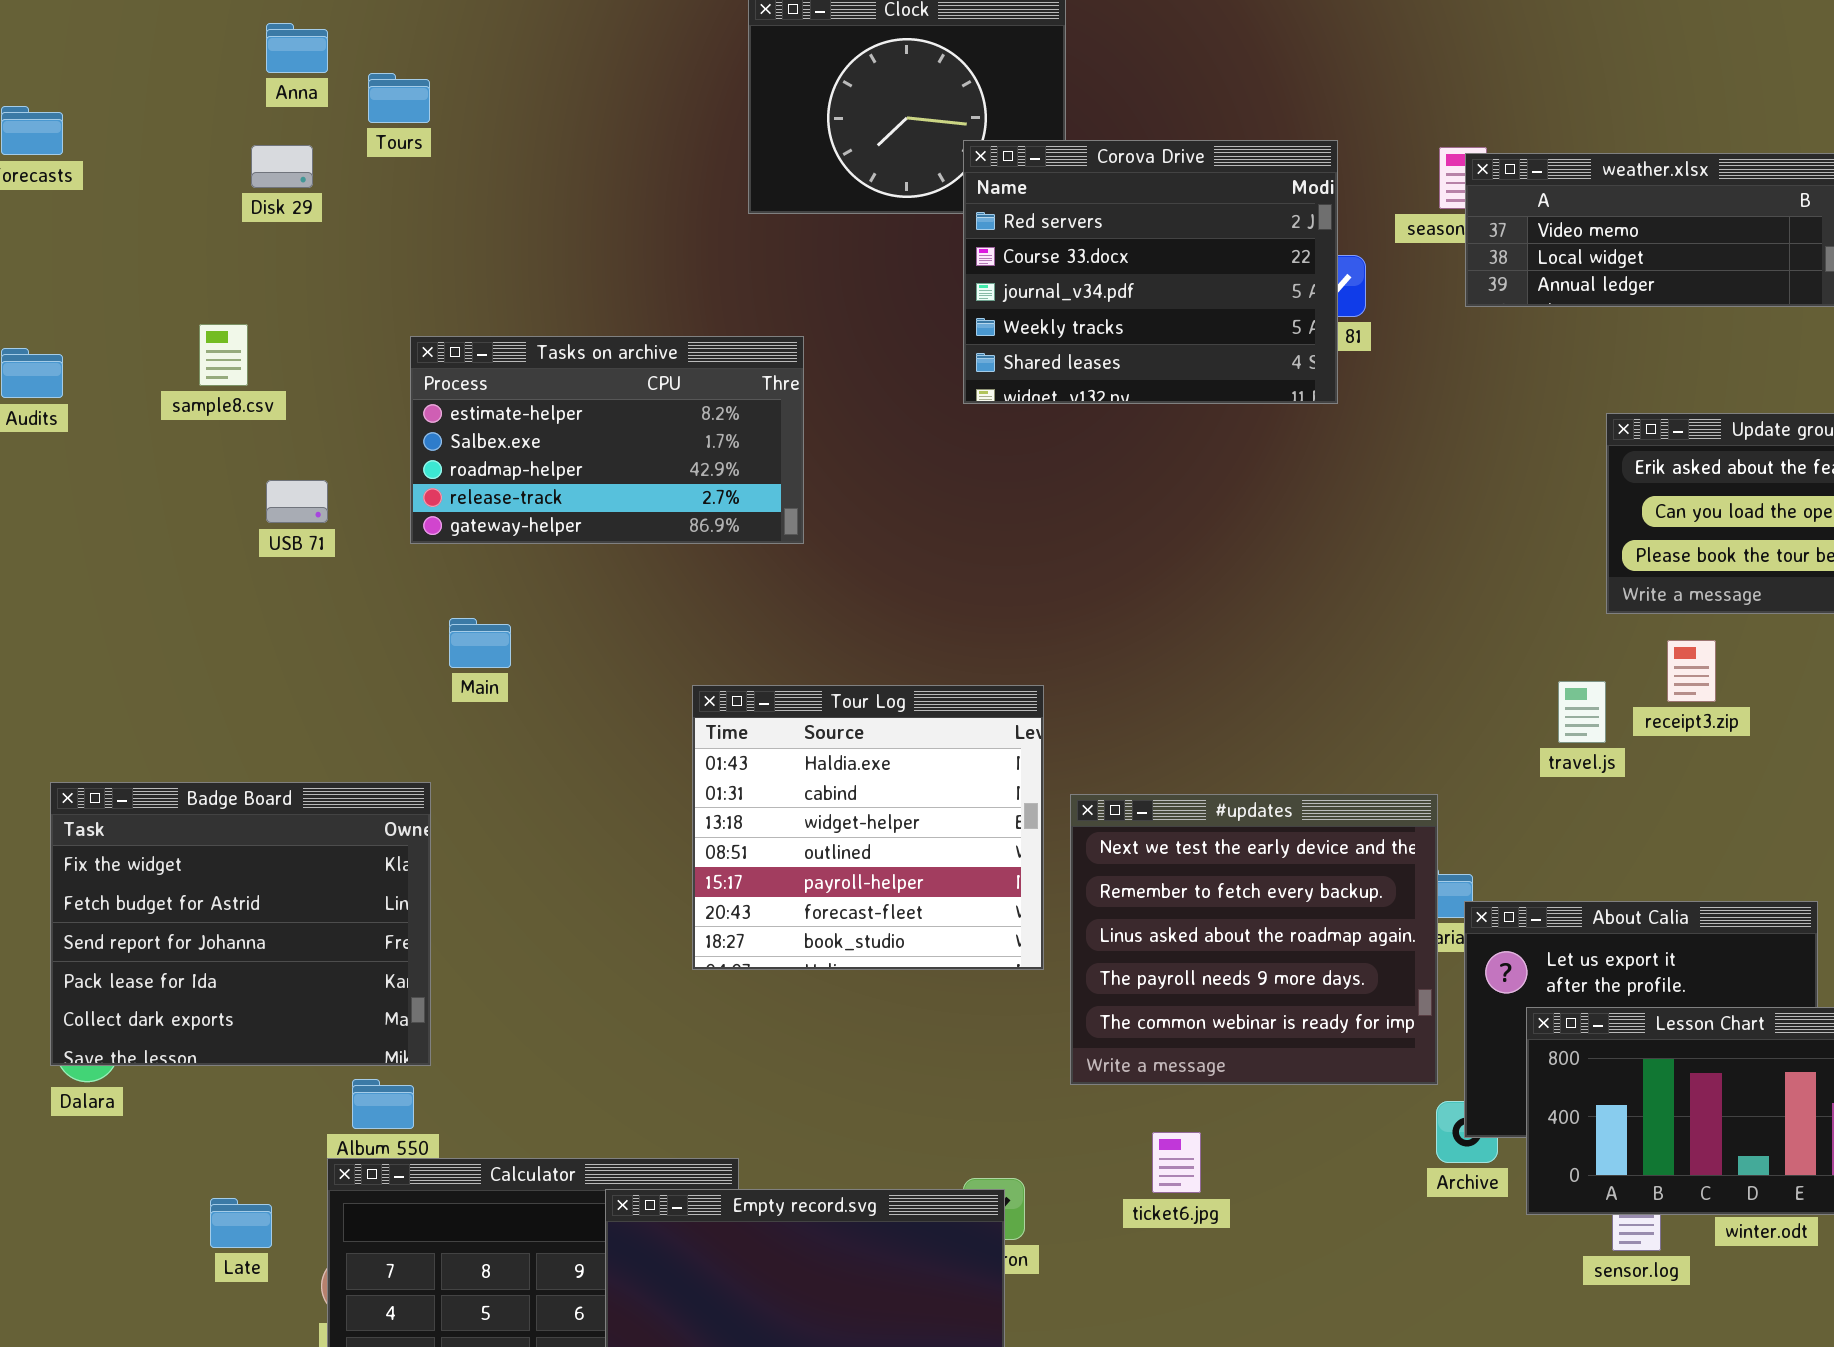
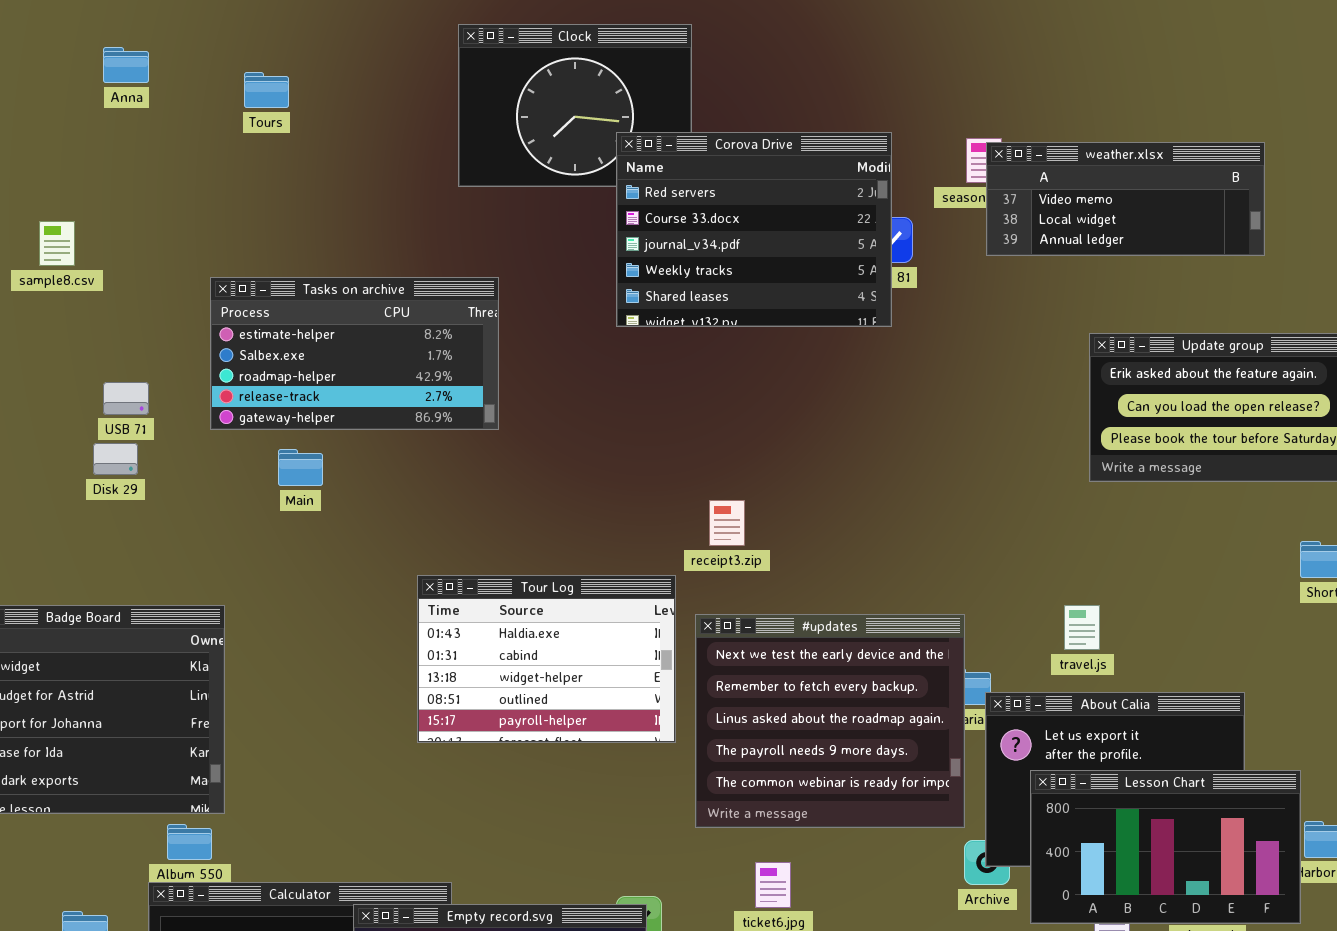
Tours: [368,73,430,123] -> [244,72,289,108], moved
Disk 29: [251,145,313,188] -> [93,443,138,475], moved
sample8.csv: [199,324,248,386] -> [39,221,75,266], moved
Main: [449,618,511,668] -> [278,449,323,486], moved
receipt3.zip: [1667,640,1716,702] -> [709,500,745,546], moved
travel.js: [1558,681,1606,743] -> [1064,605,1100,650], moved
Tour Log: [692,685,1044,970] -> [417,575,676,743], resized

